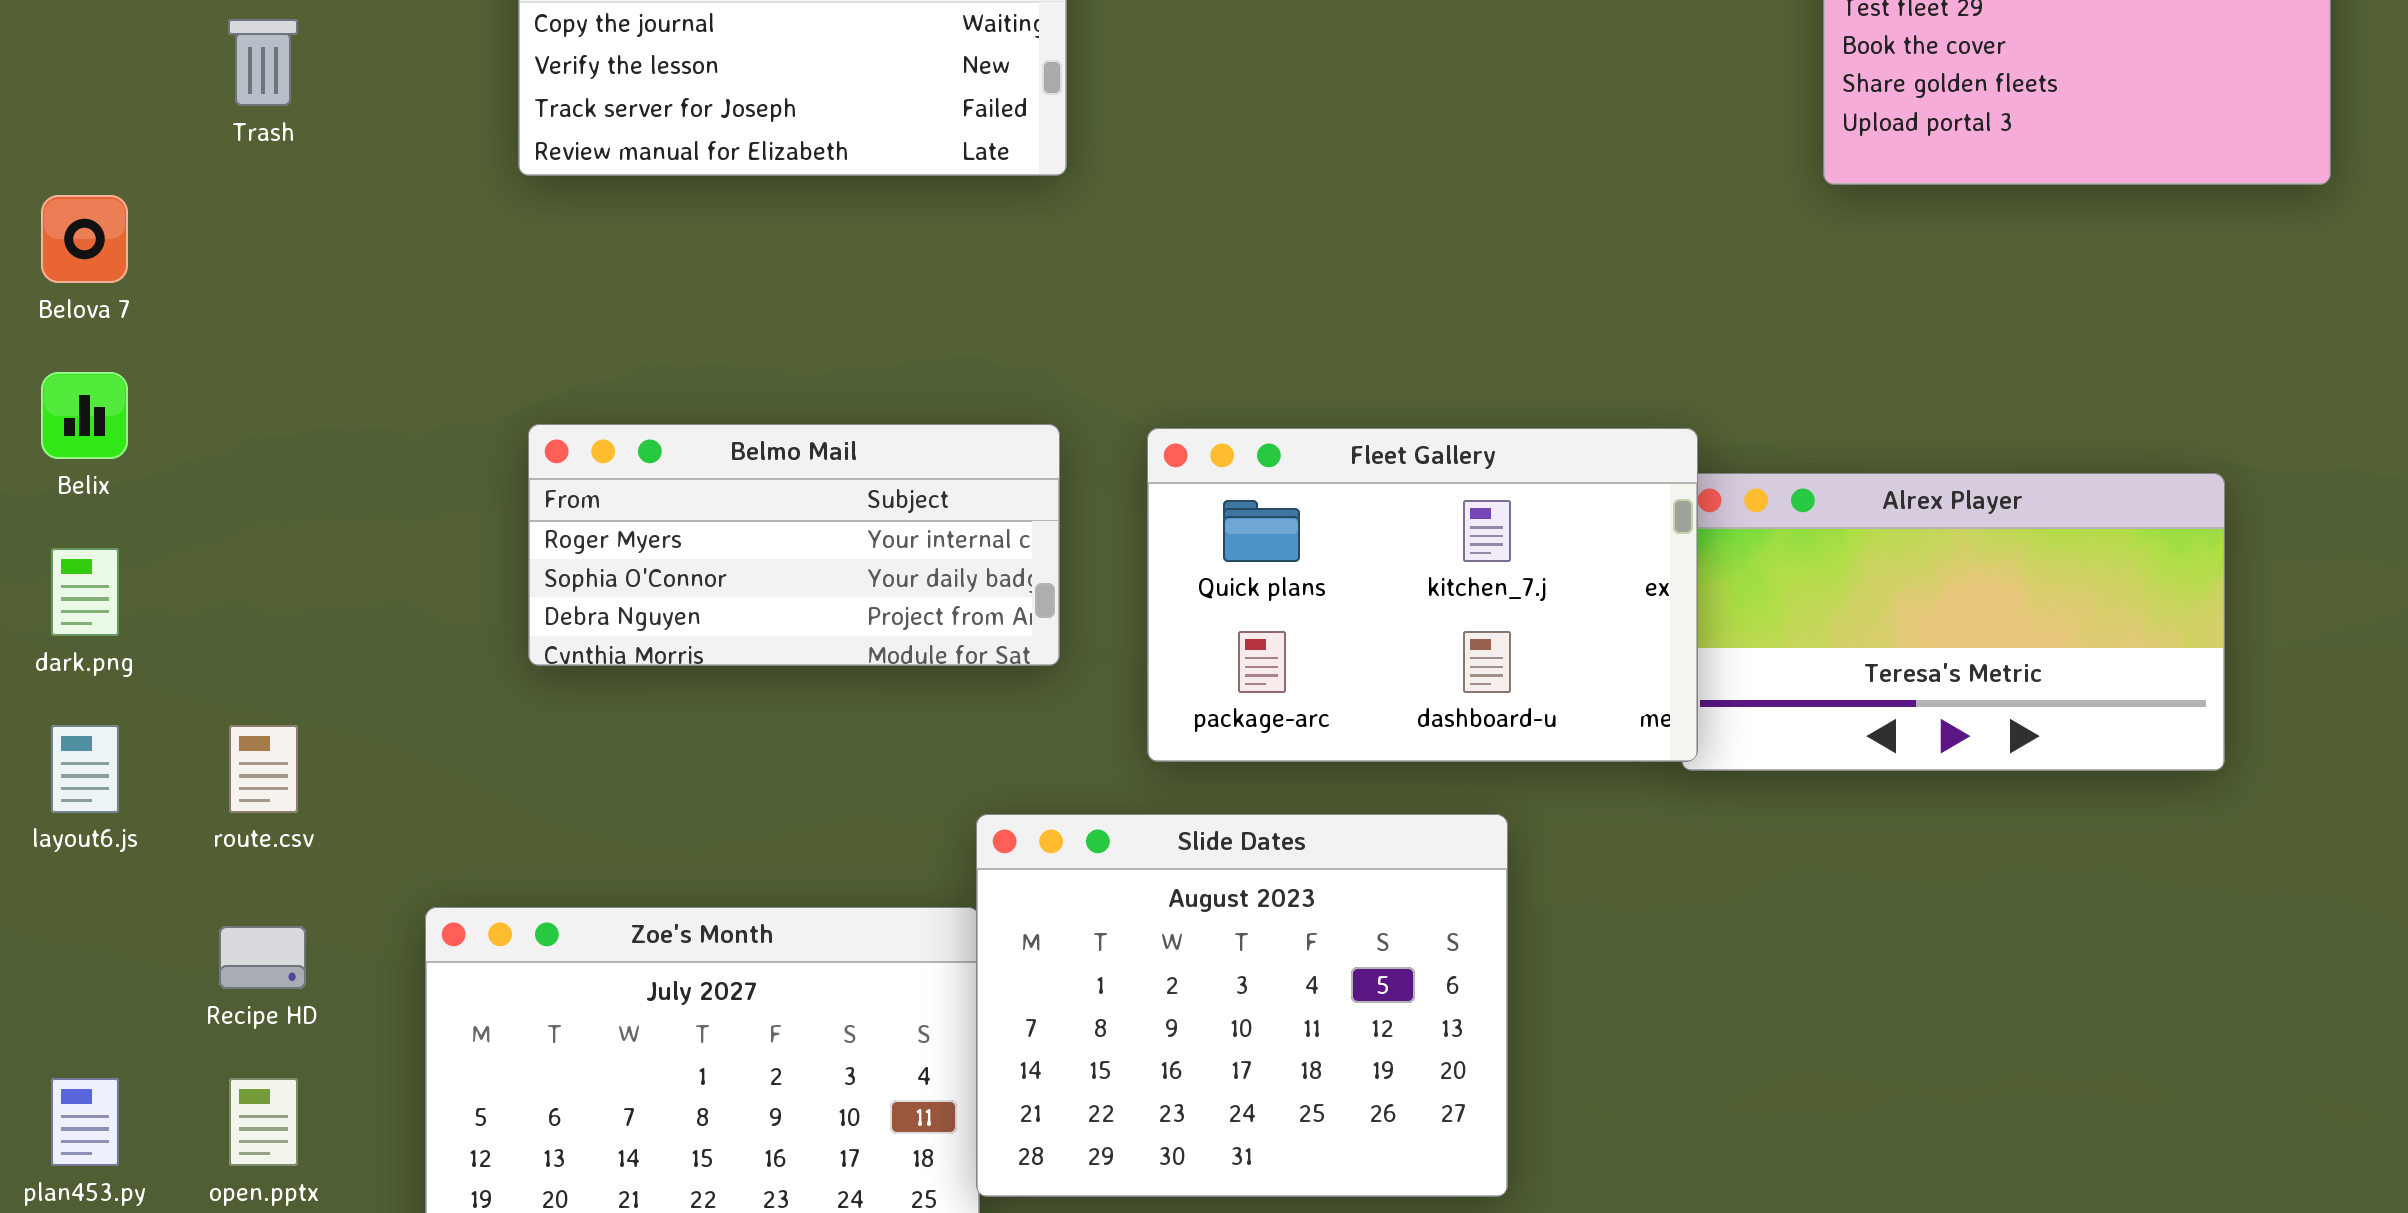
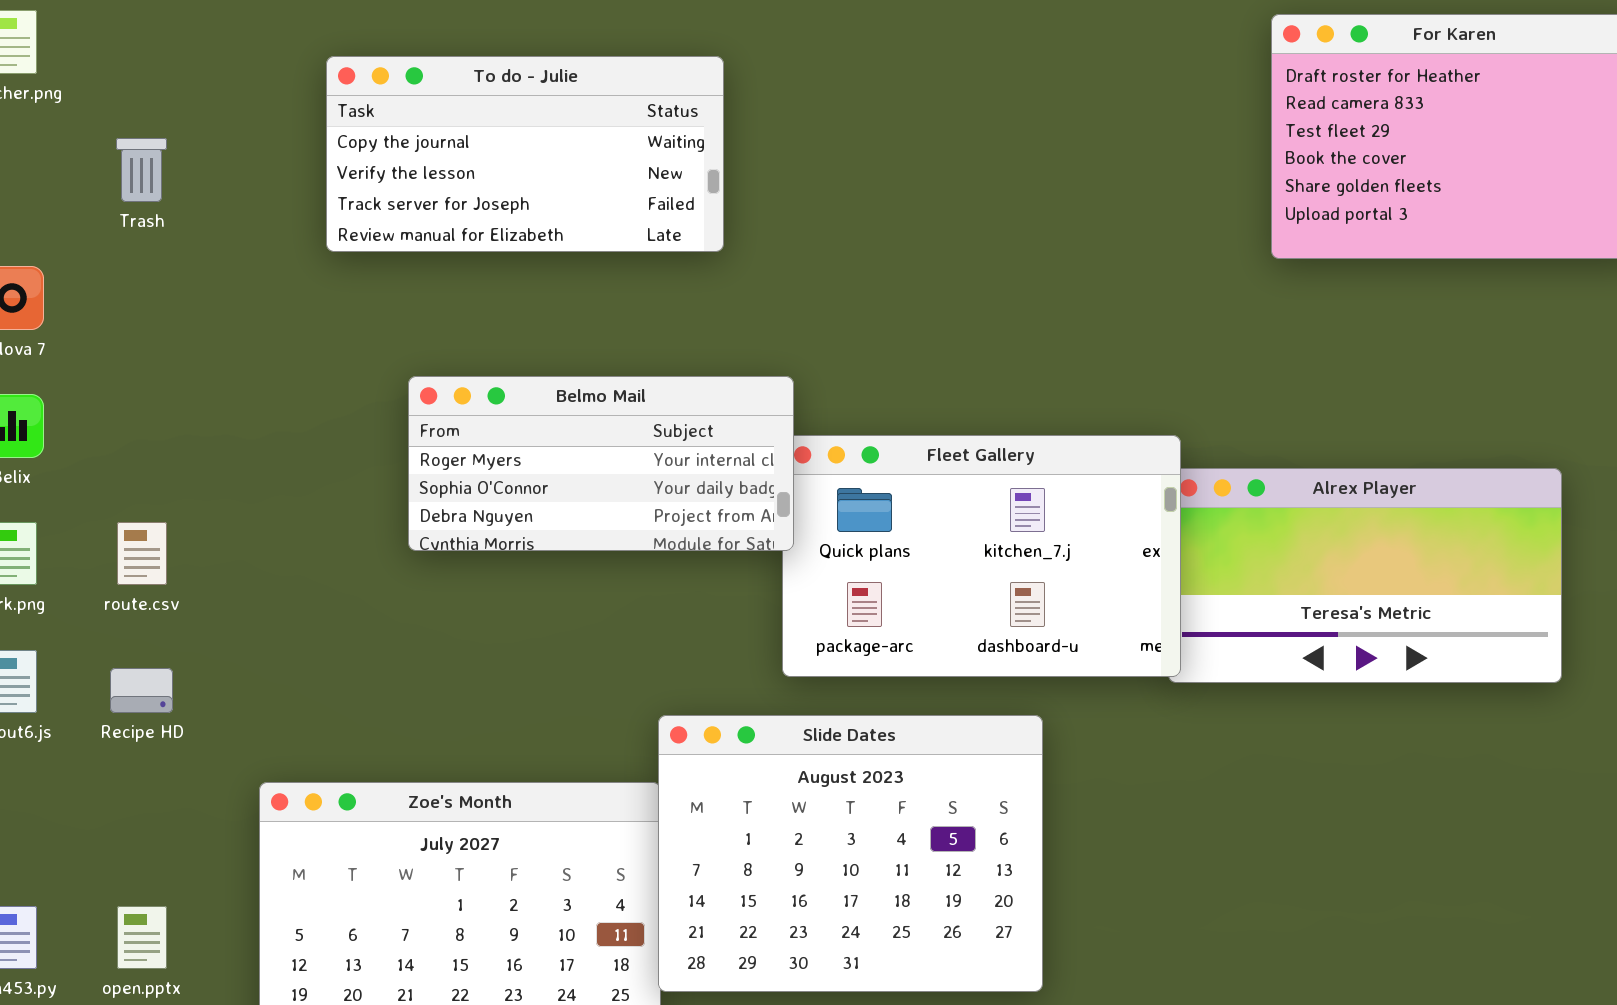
Belmo Mail: [528,424,1060,666] -> [408,376,794,551], moved
route.csv: [229,725,298,813] -> [117,522,167,585], moved
Recipe HD: [219,926,306,989] -> [110,668,173,713], moved

